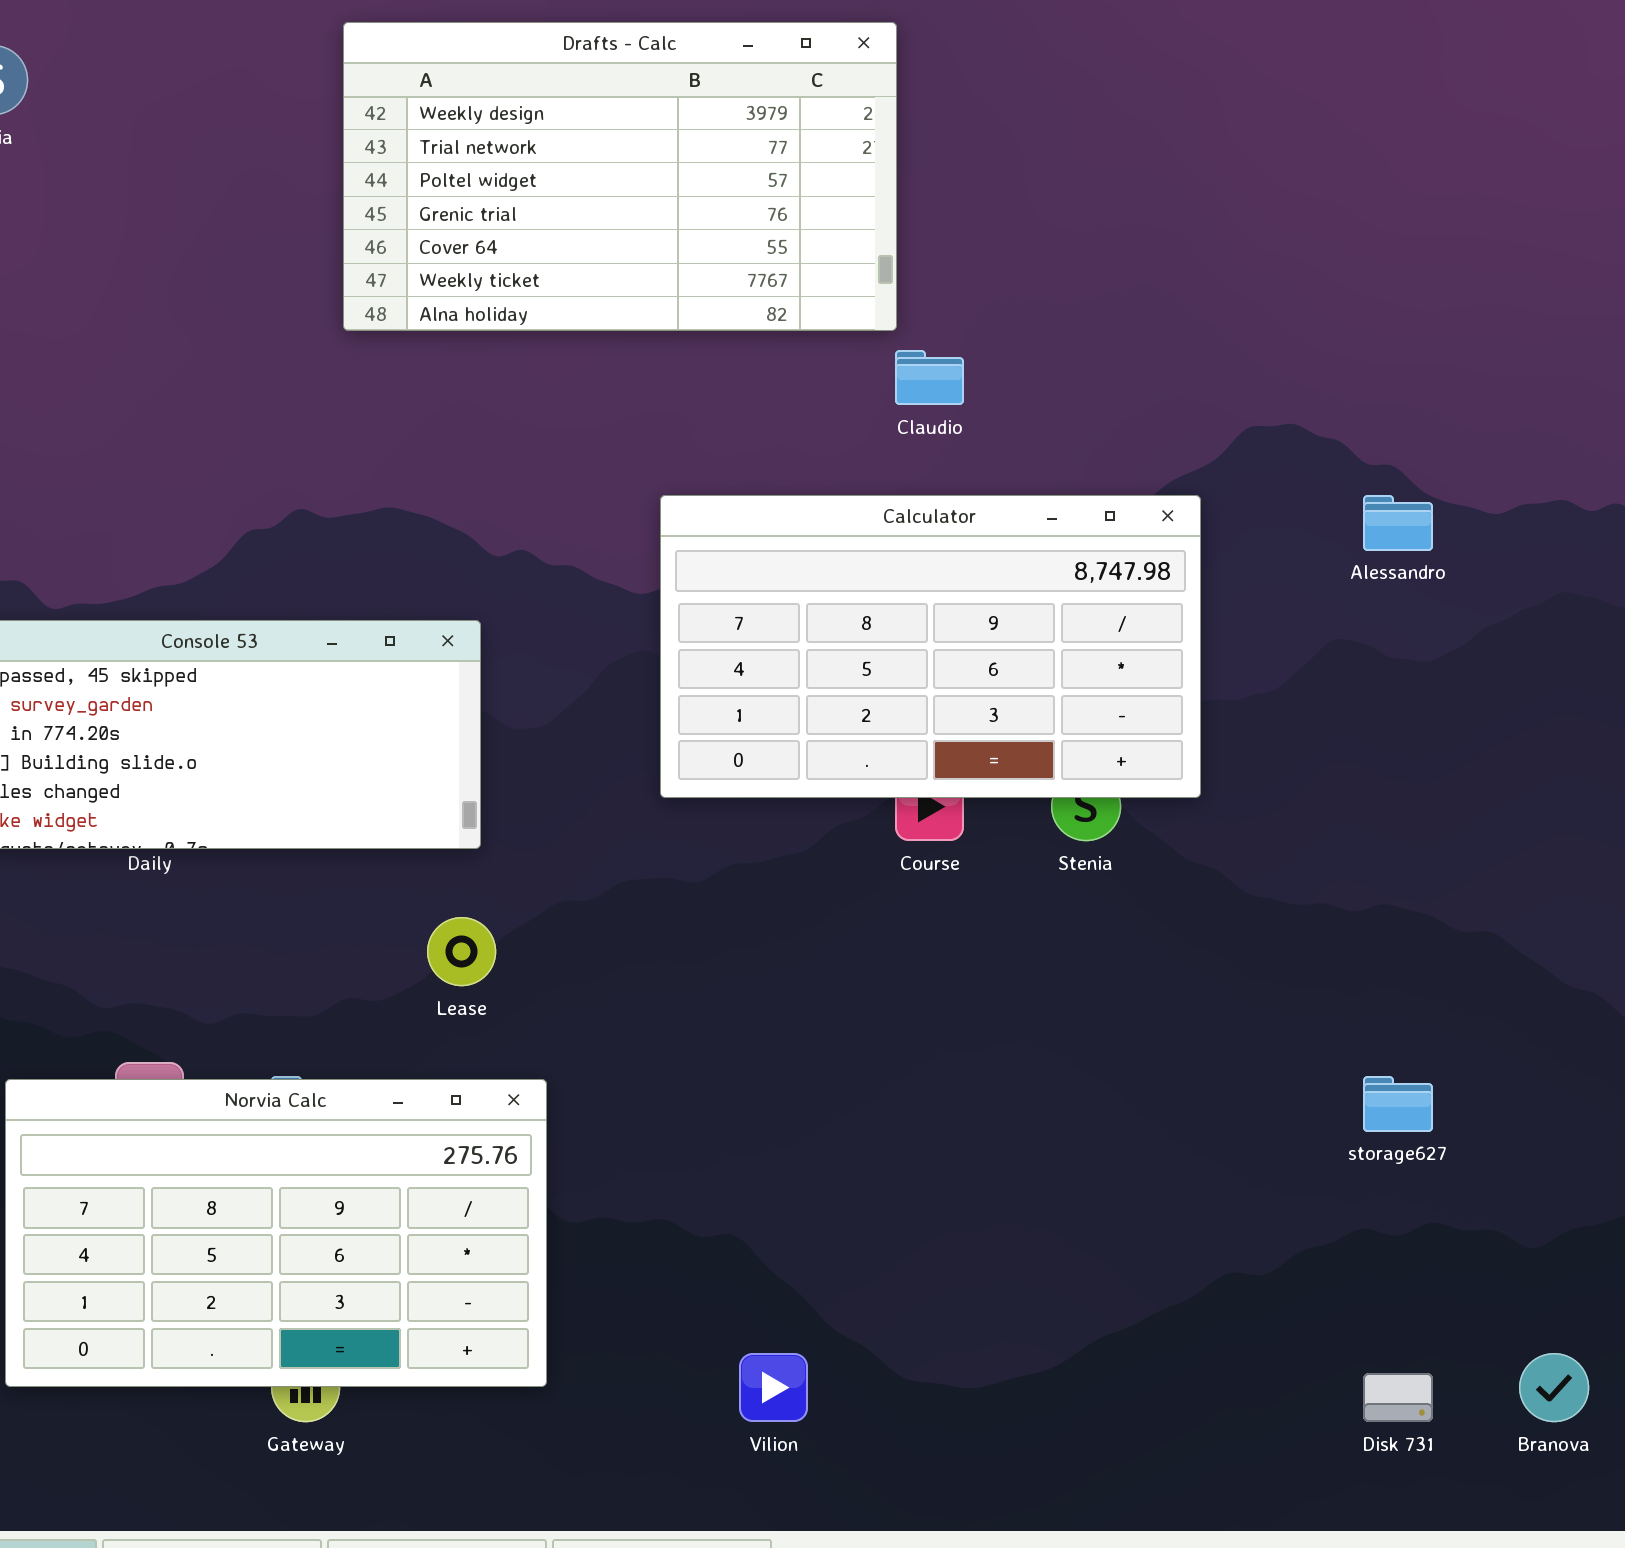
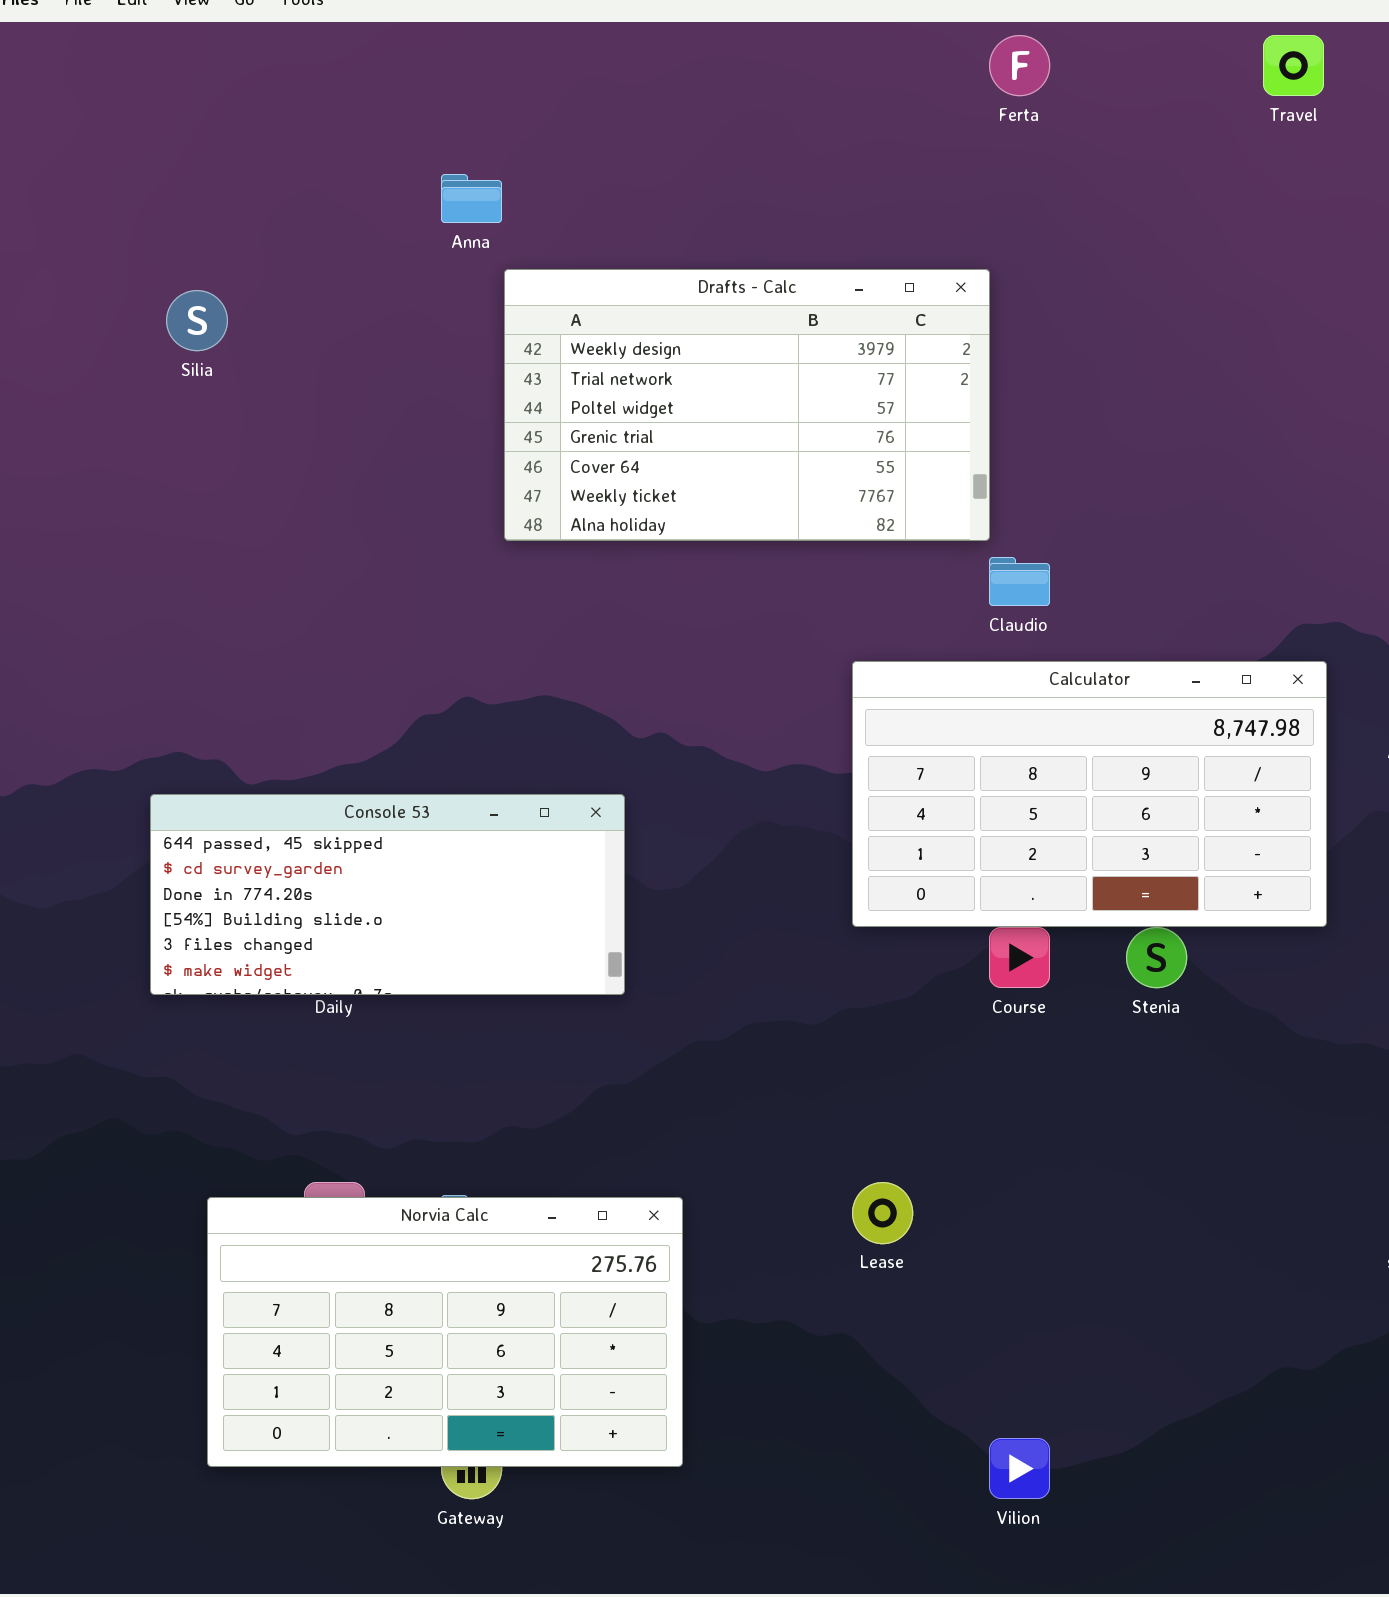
Calculator: [660,495,1201,798] -> [852,661,1327,927], moved
Lease: [427,917,496,986] -> [852,1182,913,1244], moved
Vilion: [739,1353,808,1422] -> [989,1438,1050,1499], moved

